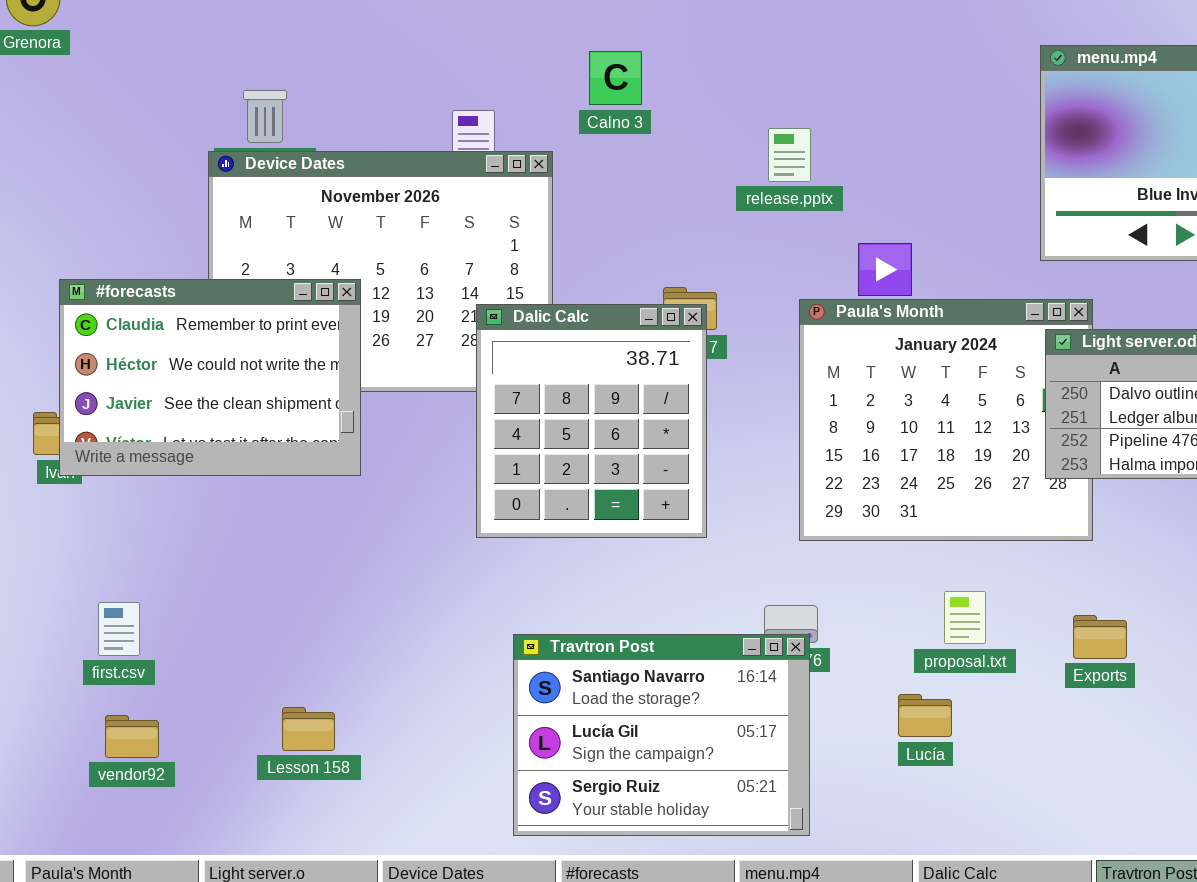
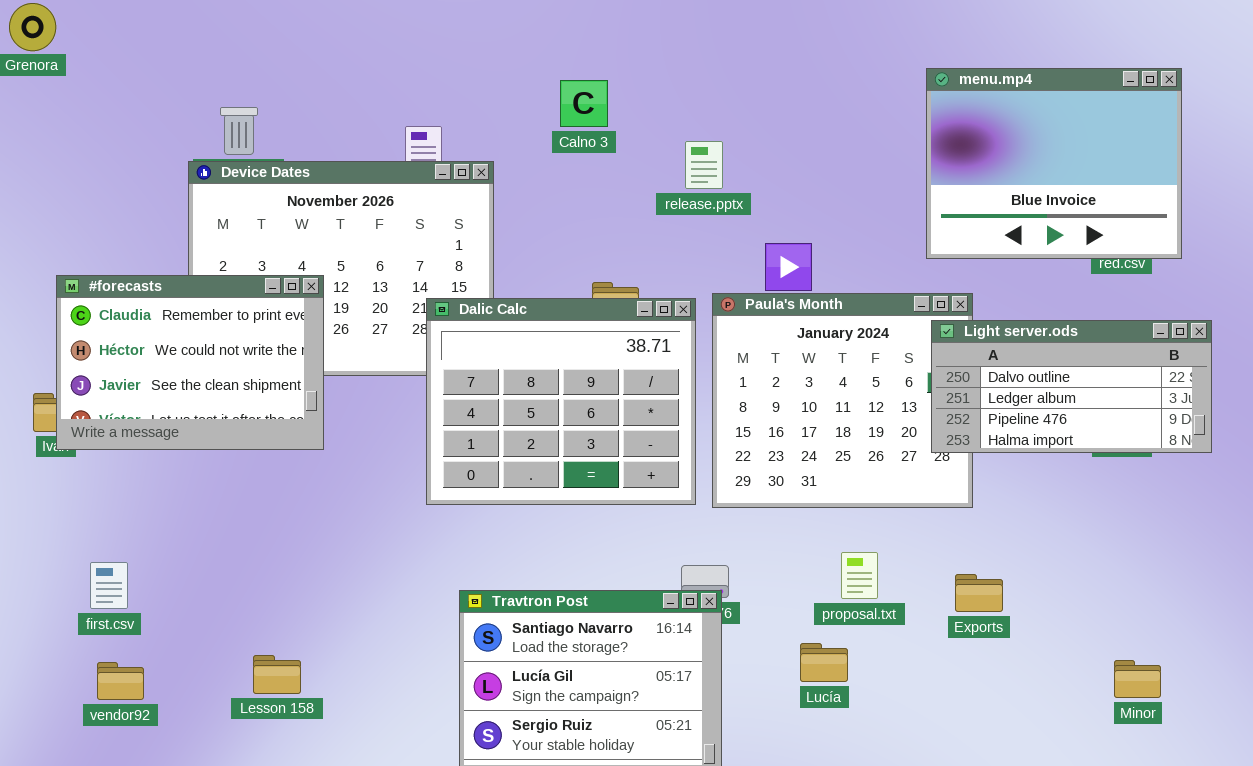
Calno 3: [589,51,642,105] -> [560,80,608,127], moved
Dalic Calc: [476,304,707,538] -> [426,298,696,505], resized

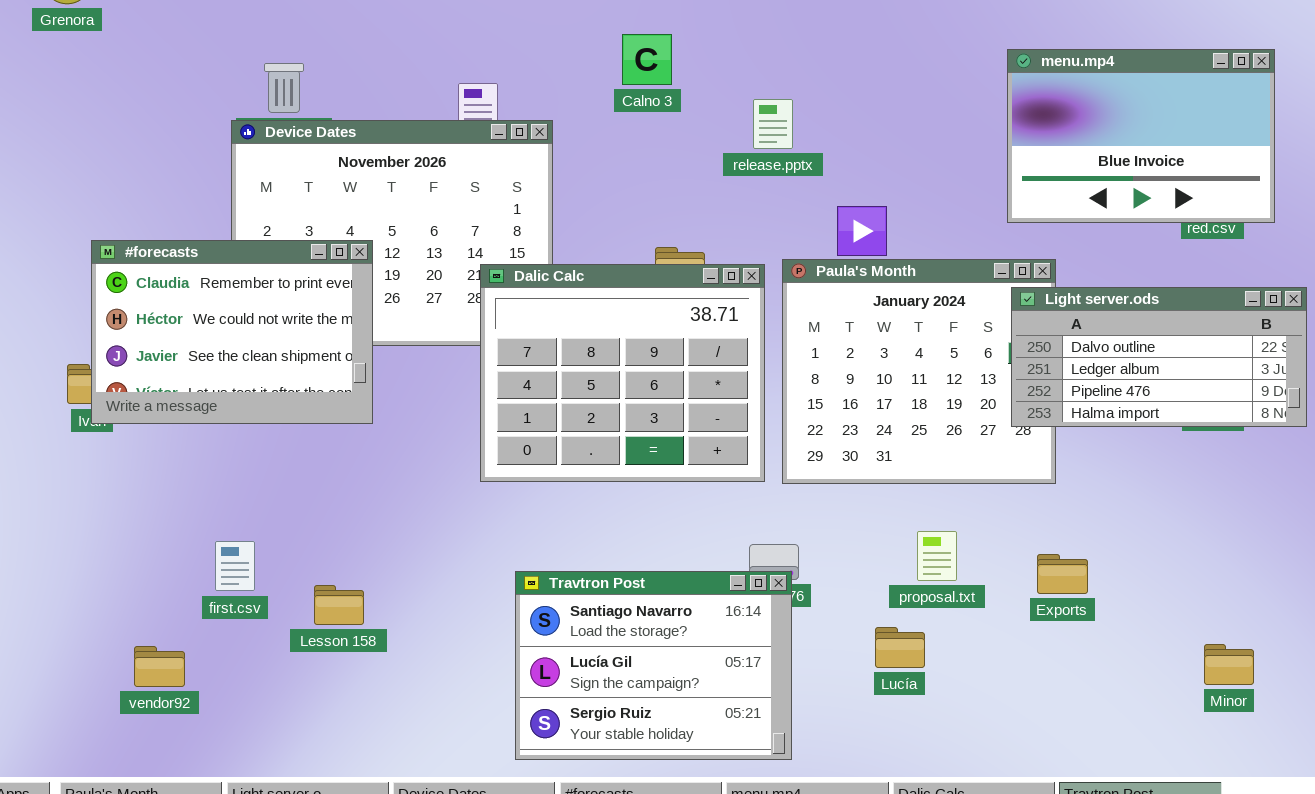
menu.mp4: [926,68,1182,259] -> [1007,49,1275,223], resized
first.csv: [90,562,128,609] -> [215,541,255,591], moved
Lesson 158: [253,655,301,694] -> [314,585,364,625], moved

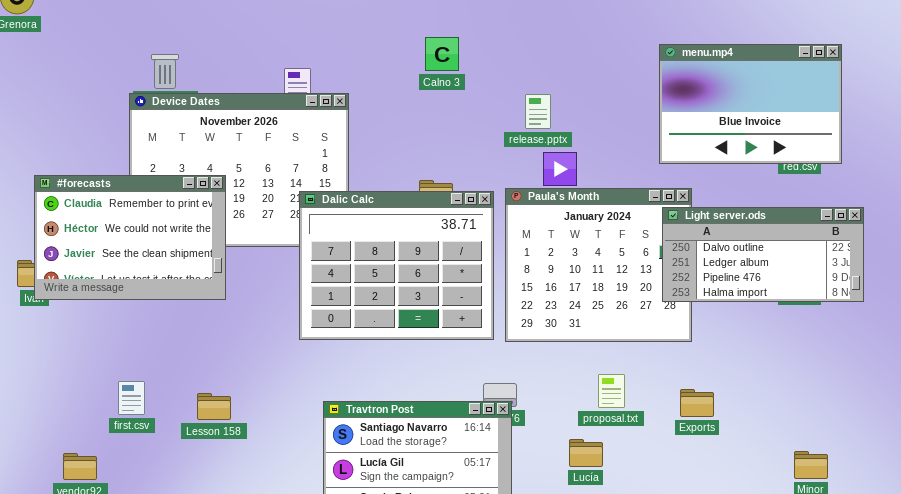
Calno 3: [622,34,672,85] -> [425,37,459,71], moved
release.pptx: [753,99,793,149] -> [525,94,551,129], moved
Lesson 158: [314,585,364,625] -> [197,393,231,420], moved

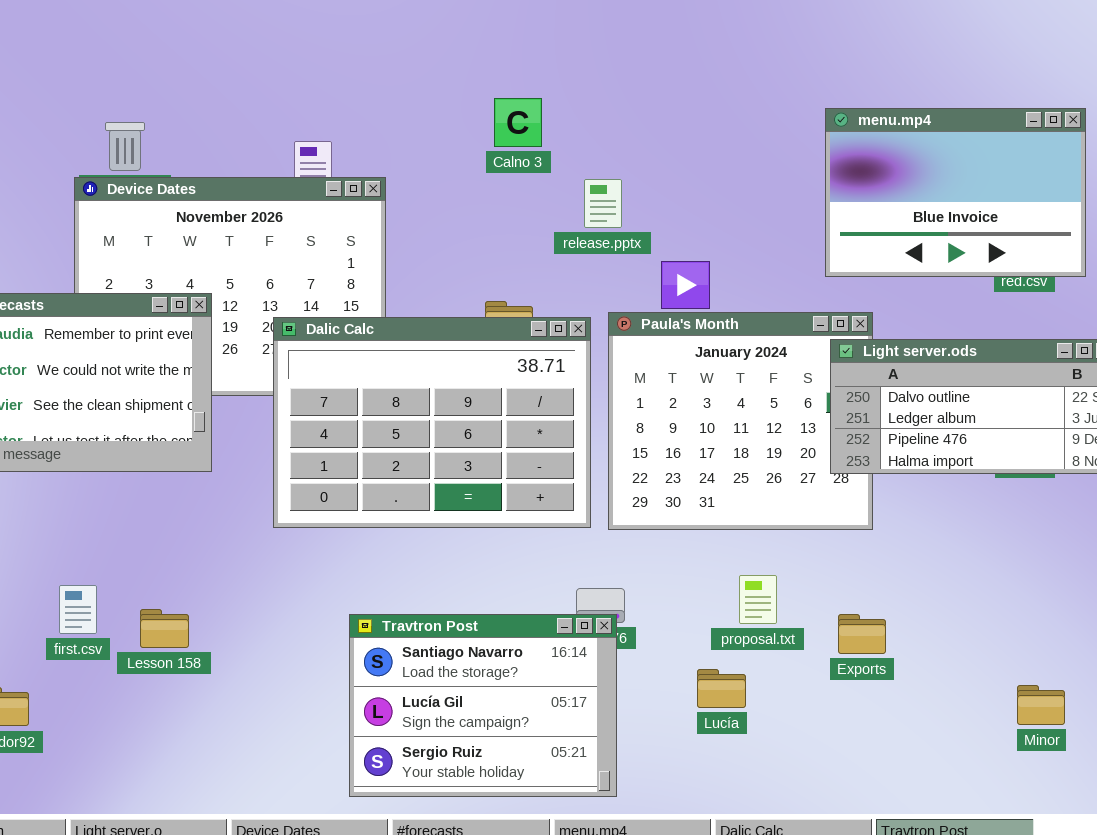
release.pptx: [525,94,551,129] -> [584,179,622,228], moved
Dalic Calc: [299,191,494,340] -> [273,317,591,528], resized
Exports: [680,389,714,417] -> [838,614,886,654], moved
Lesson 158: [197,393,231,420] -> [140,609,189,648], moved

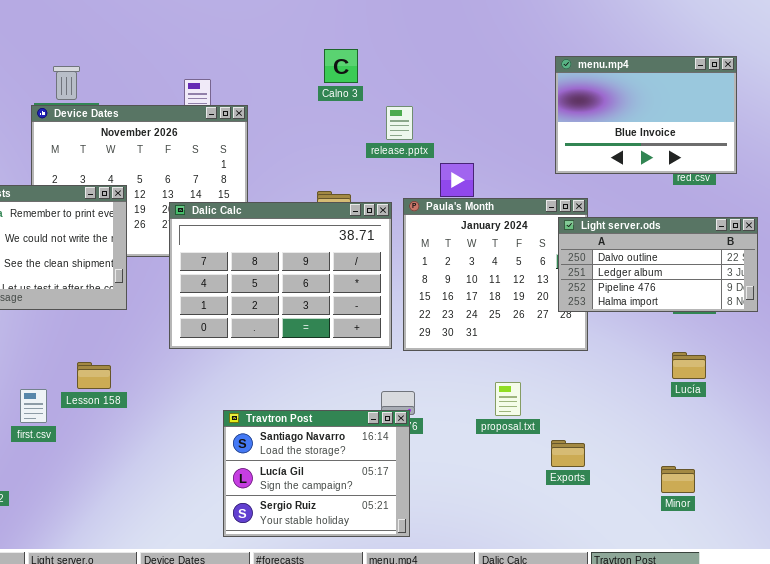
Lesson 158: [140,609,189,648] -> [77,362,111,389], moved
Exports: [838,614,886,654] -> [551,440,585,467], moved
Lucía: [697,669,746,708] -> [672,352,706,379], moved
Minor: [1017,685,1065,725] -> [661,466,695,493], moved

